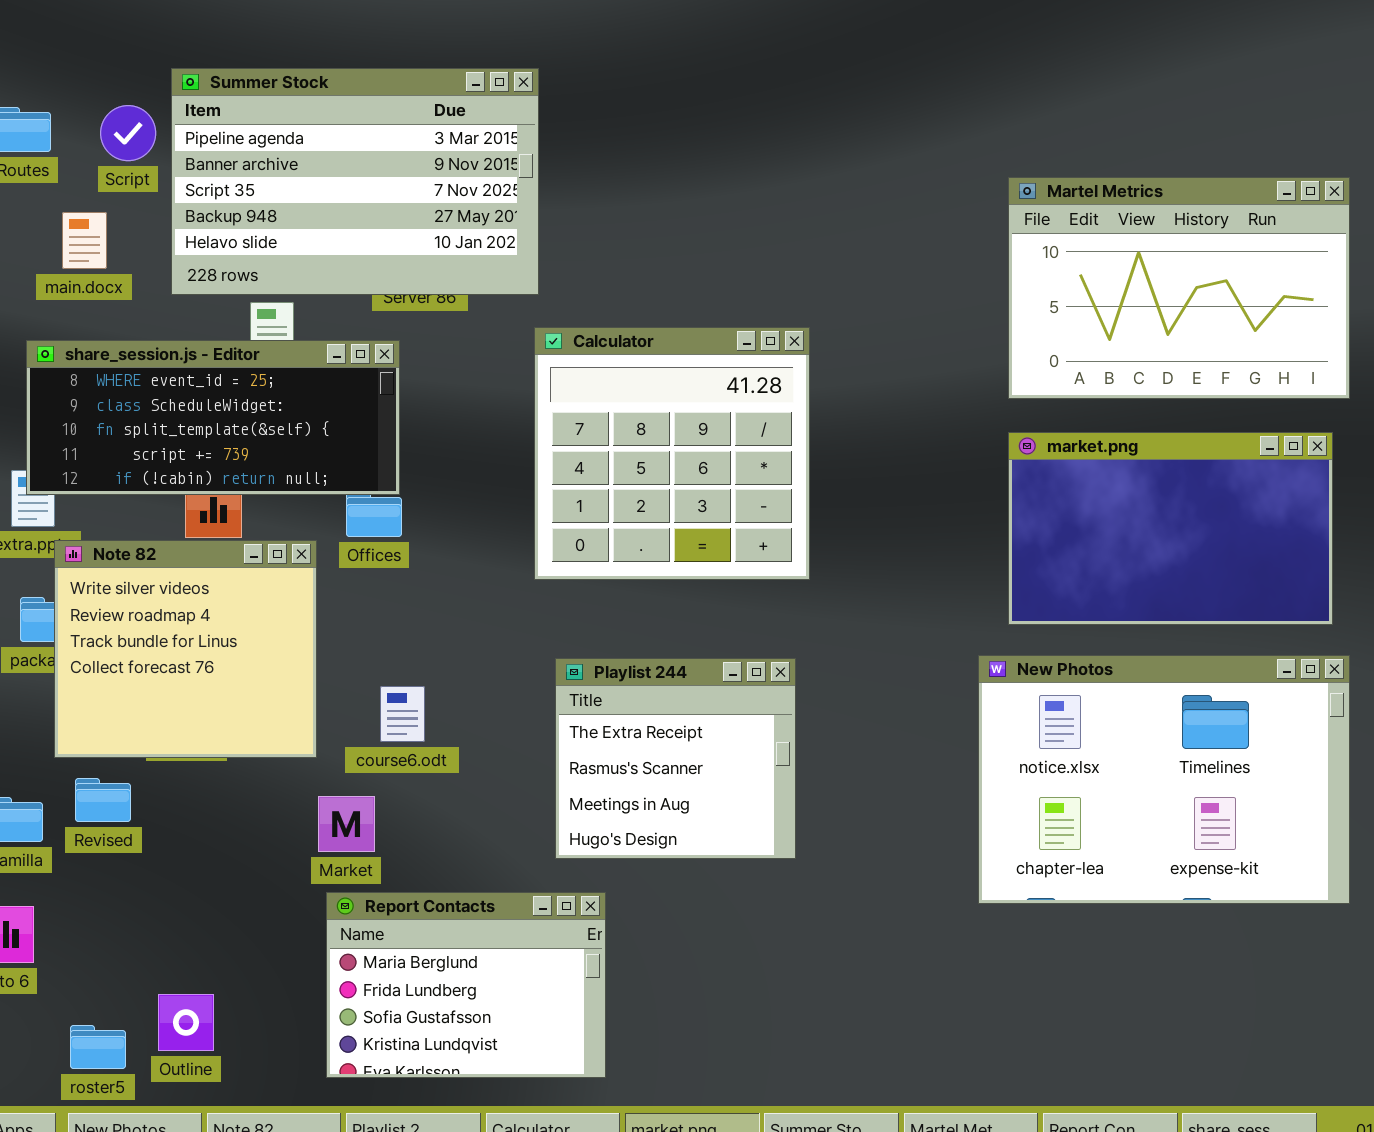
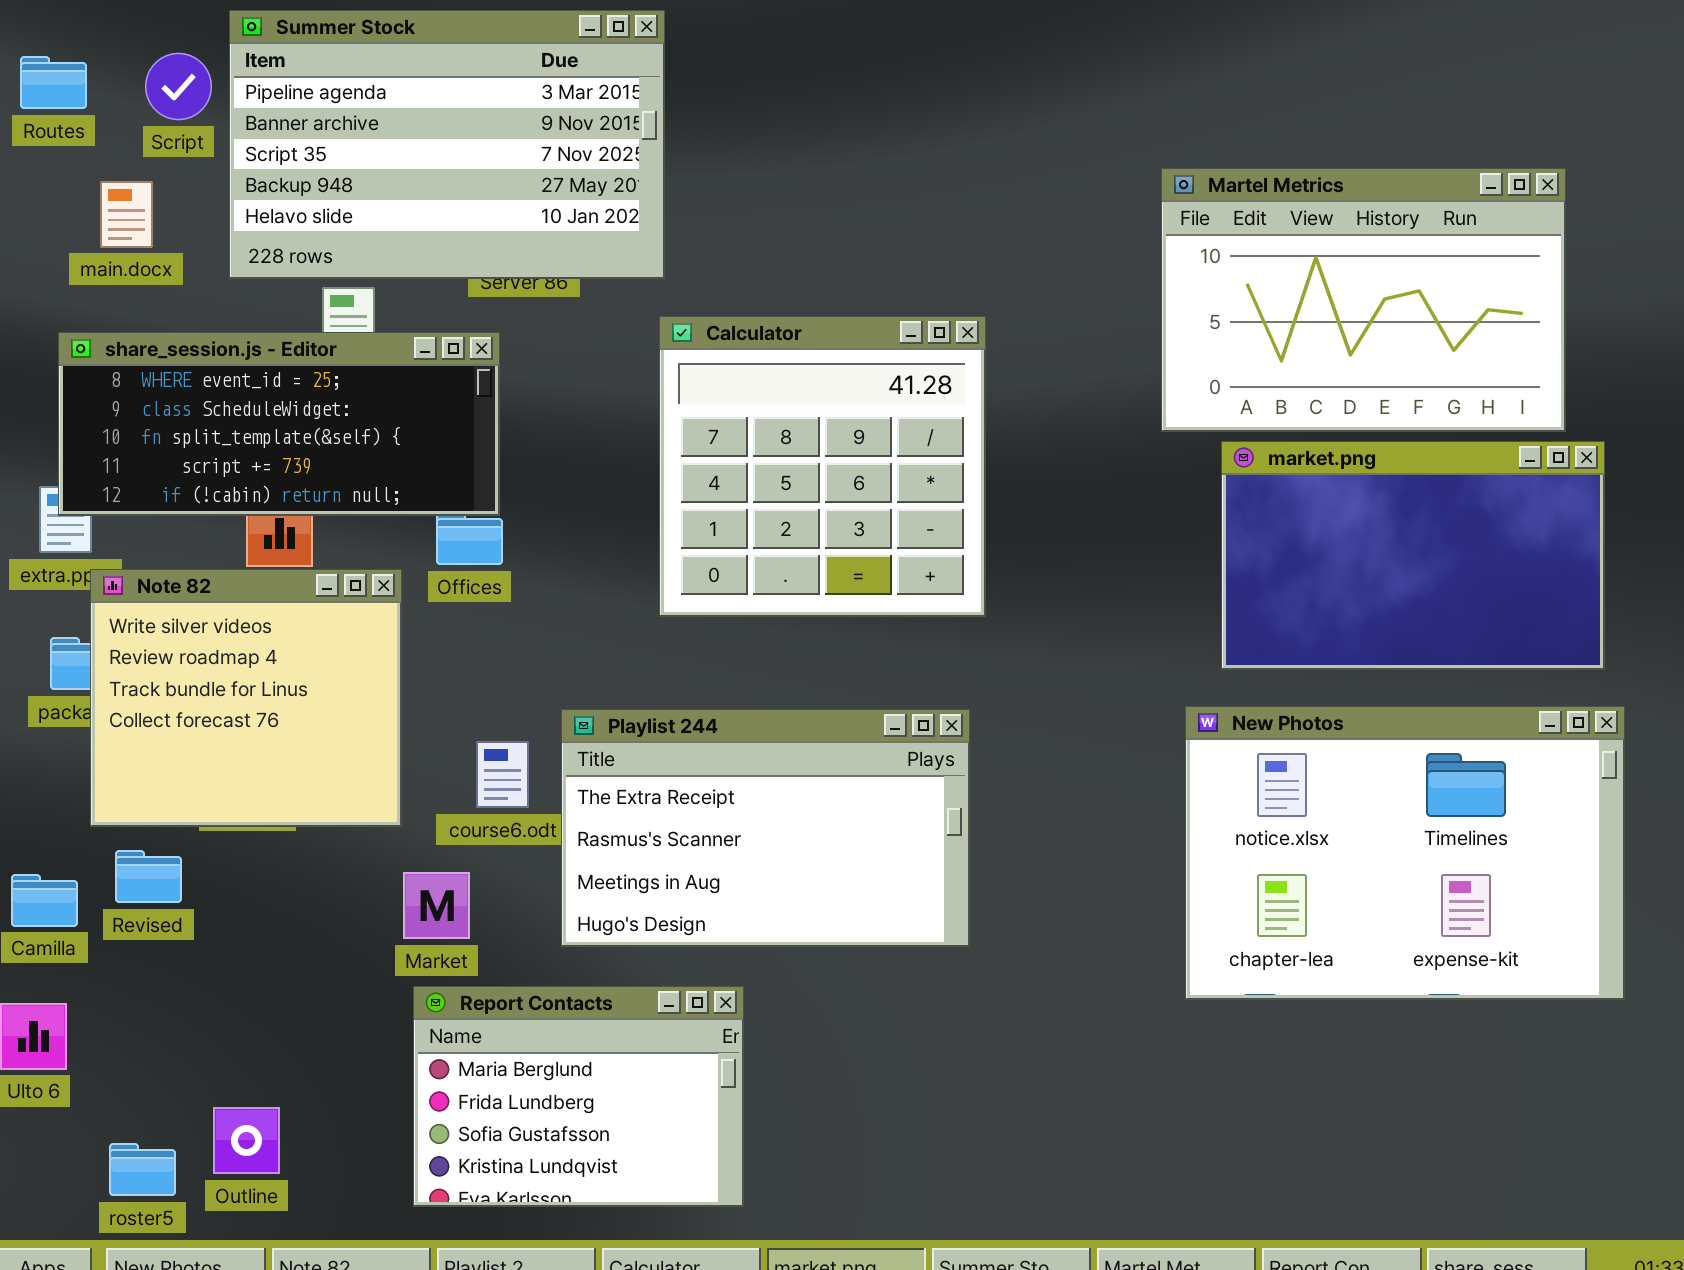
Martel Metrics: [1008,177,1350,399] -> [1161,168,1566,432], moved
Playlist 244: [555,658,796,859] -> [561,709,970,947], resized

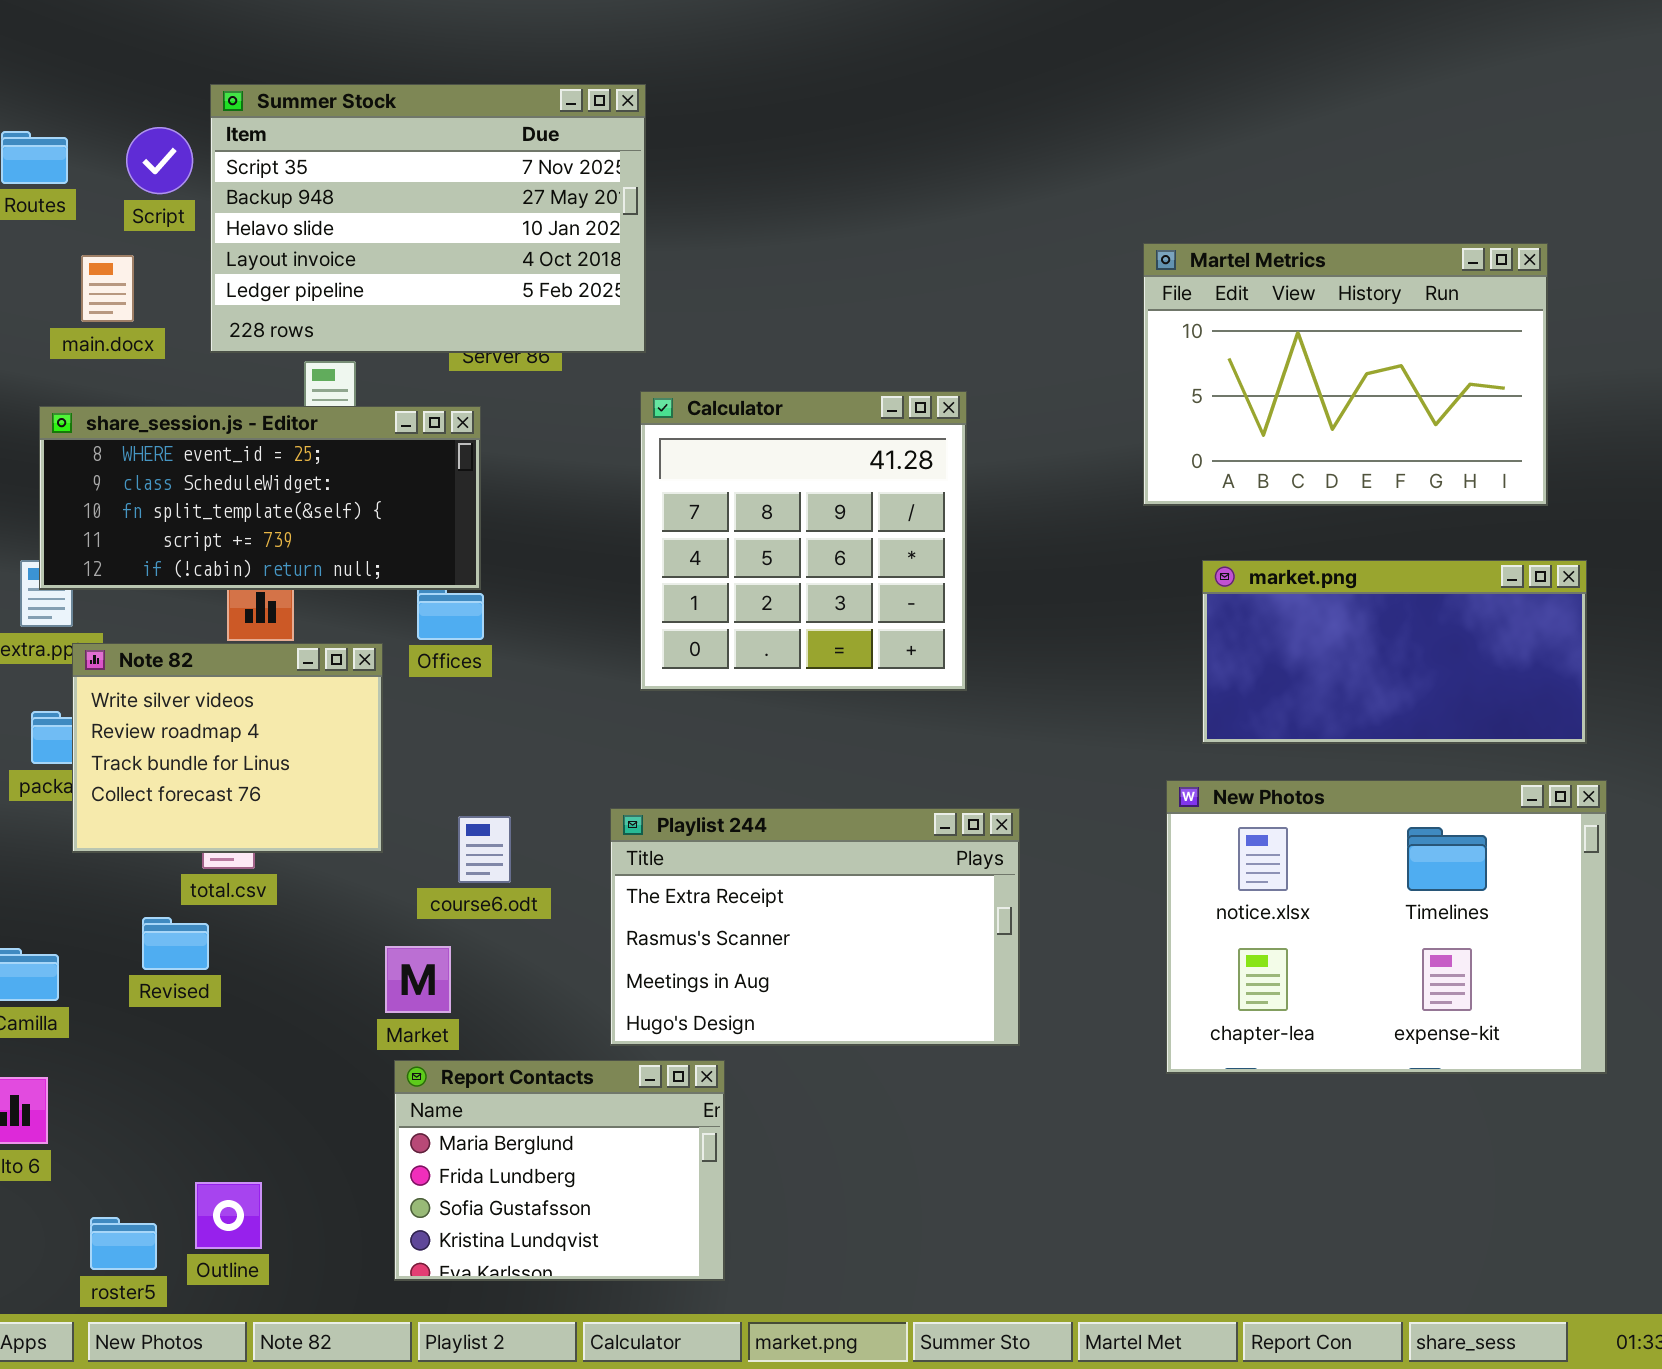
Summer Stock: [229,10,665,279] -> [210,84,646,353], scrolled down 2 rows
market.png: [1221,441,1605,670] -> [1202,560,1587,744], resized
Note 82: [90,569,402,827] -> [72,643,383,853], resized
Playlist 244: [561,709,970,947] -> [610,808,1020,1046], moved
Revised: [115,850,182,903] -> [142,917,209,970], moved

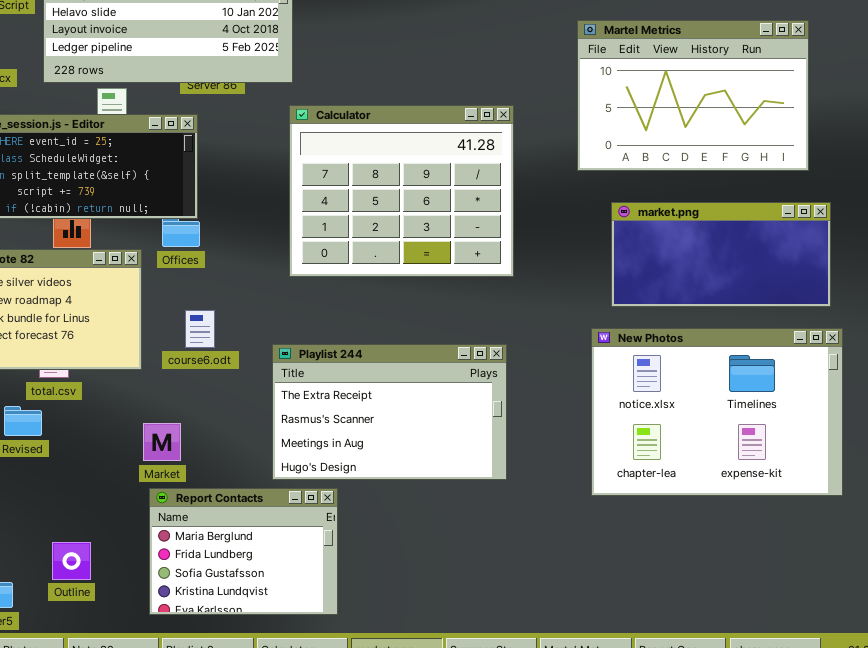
Calculator: [640,391,967,691] -> [289,105,514,277], resized
course6.odt: [458,816,511,883] -> [185,310,215,348], moved
Outline: [195,1182,262,1249] -> [52,542,91,580], moved

